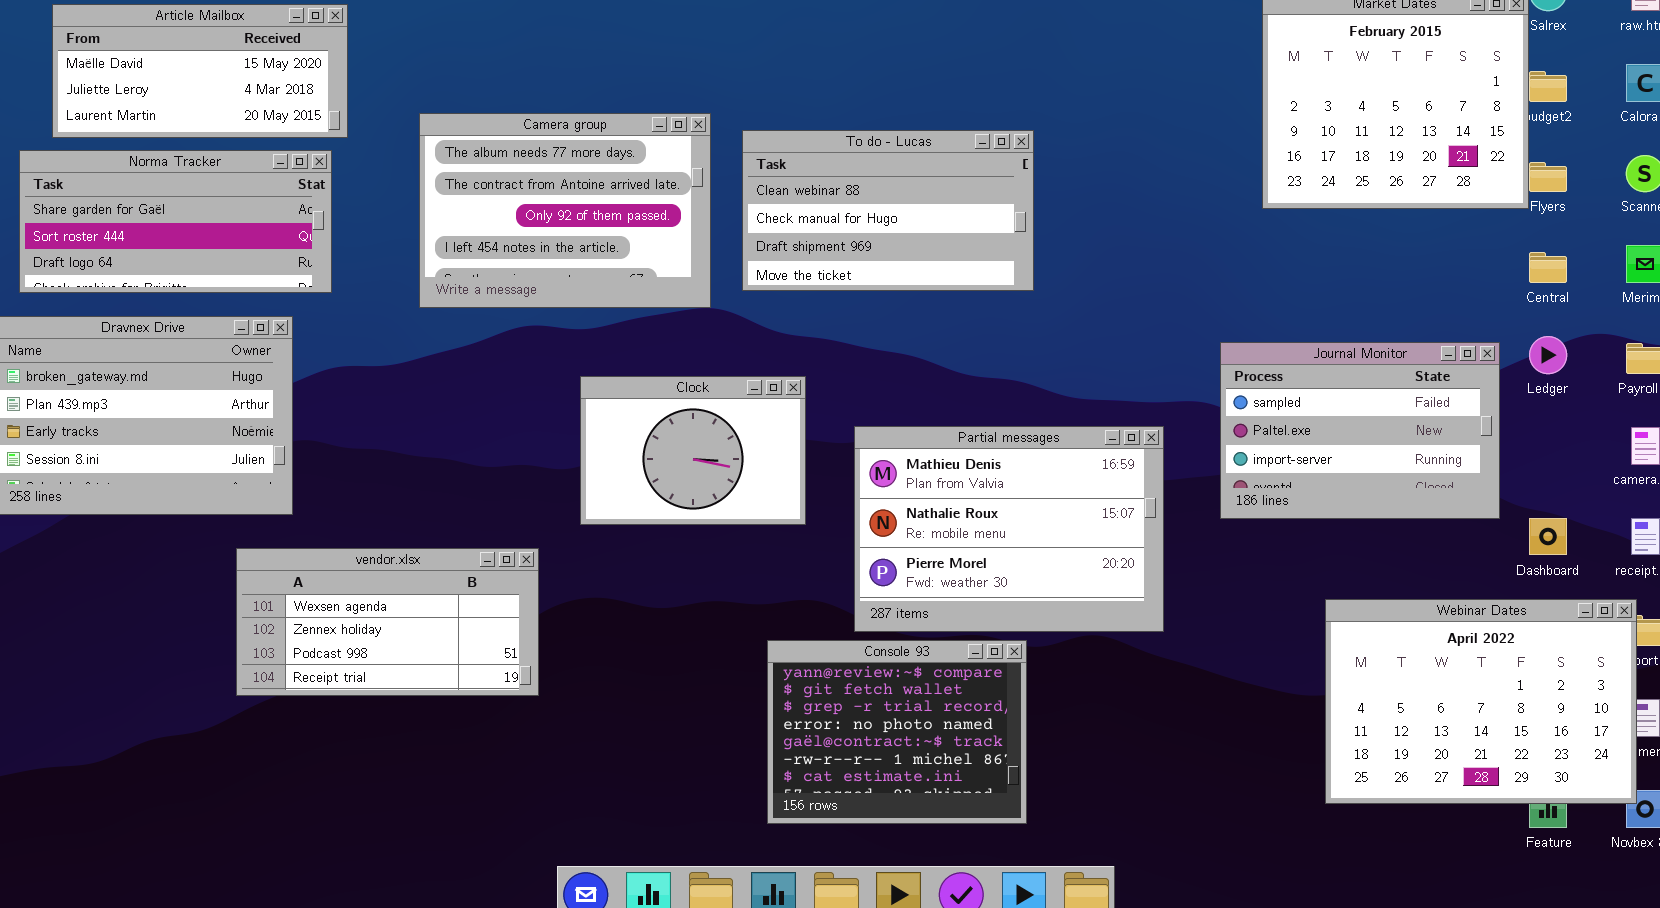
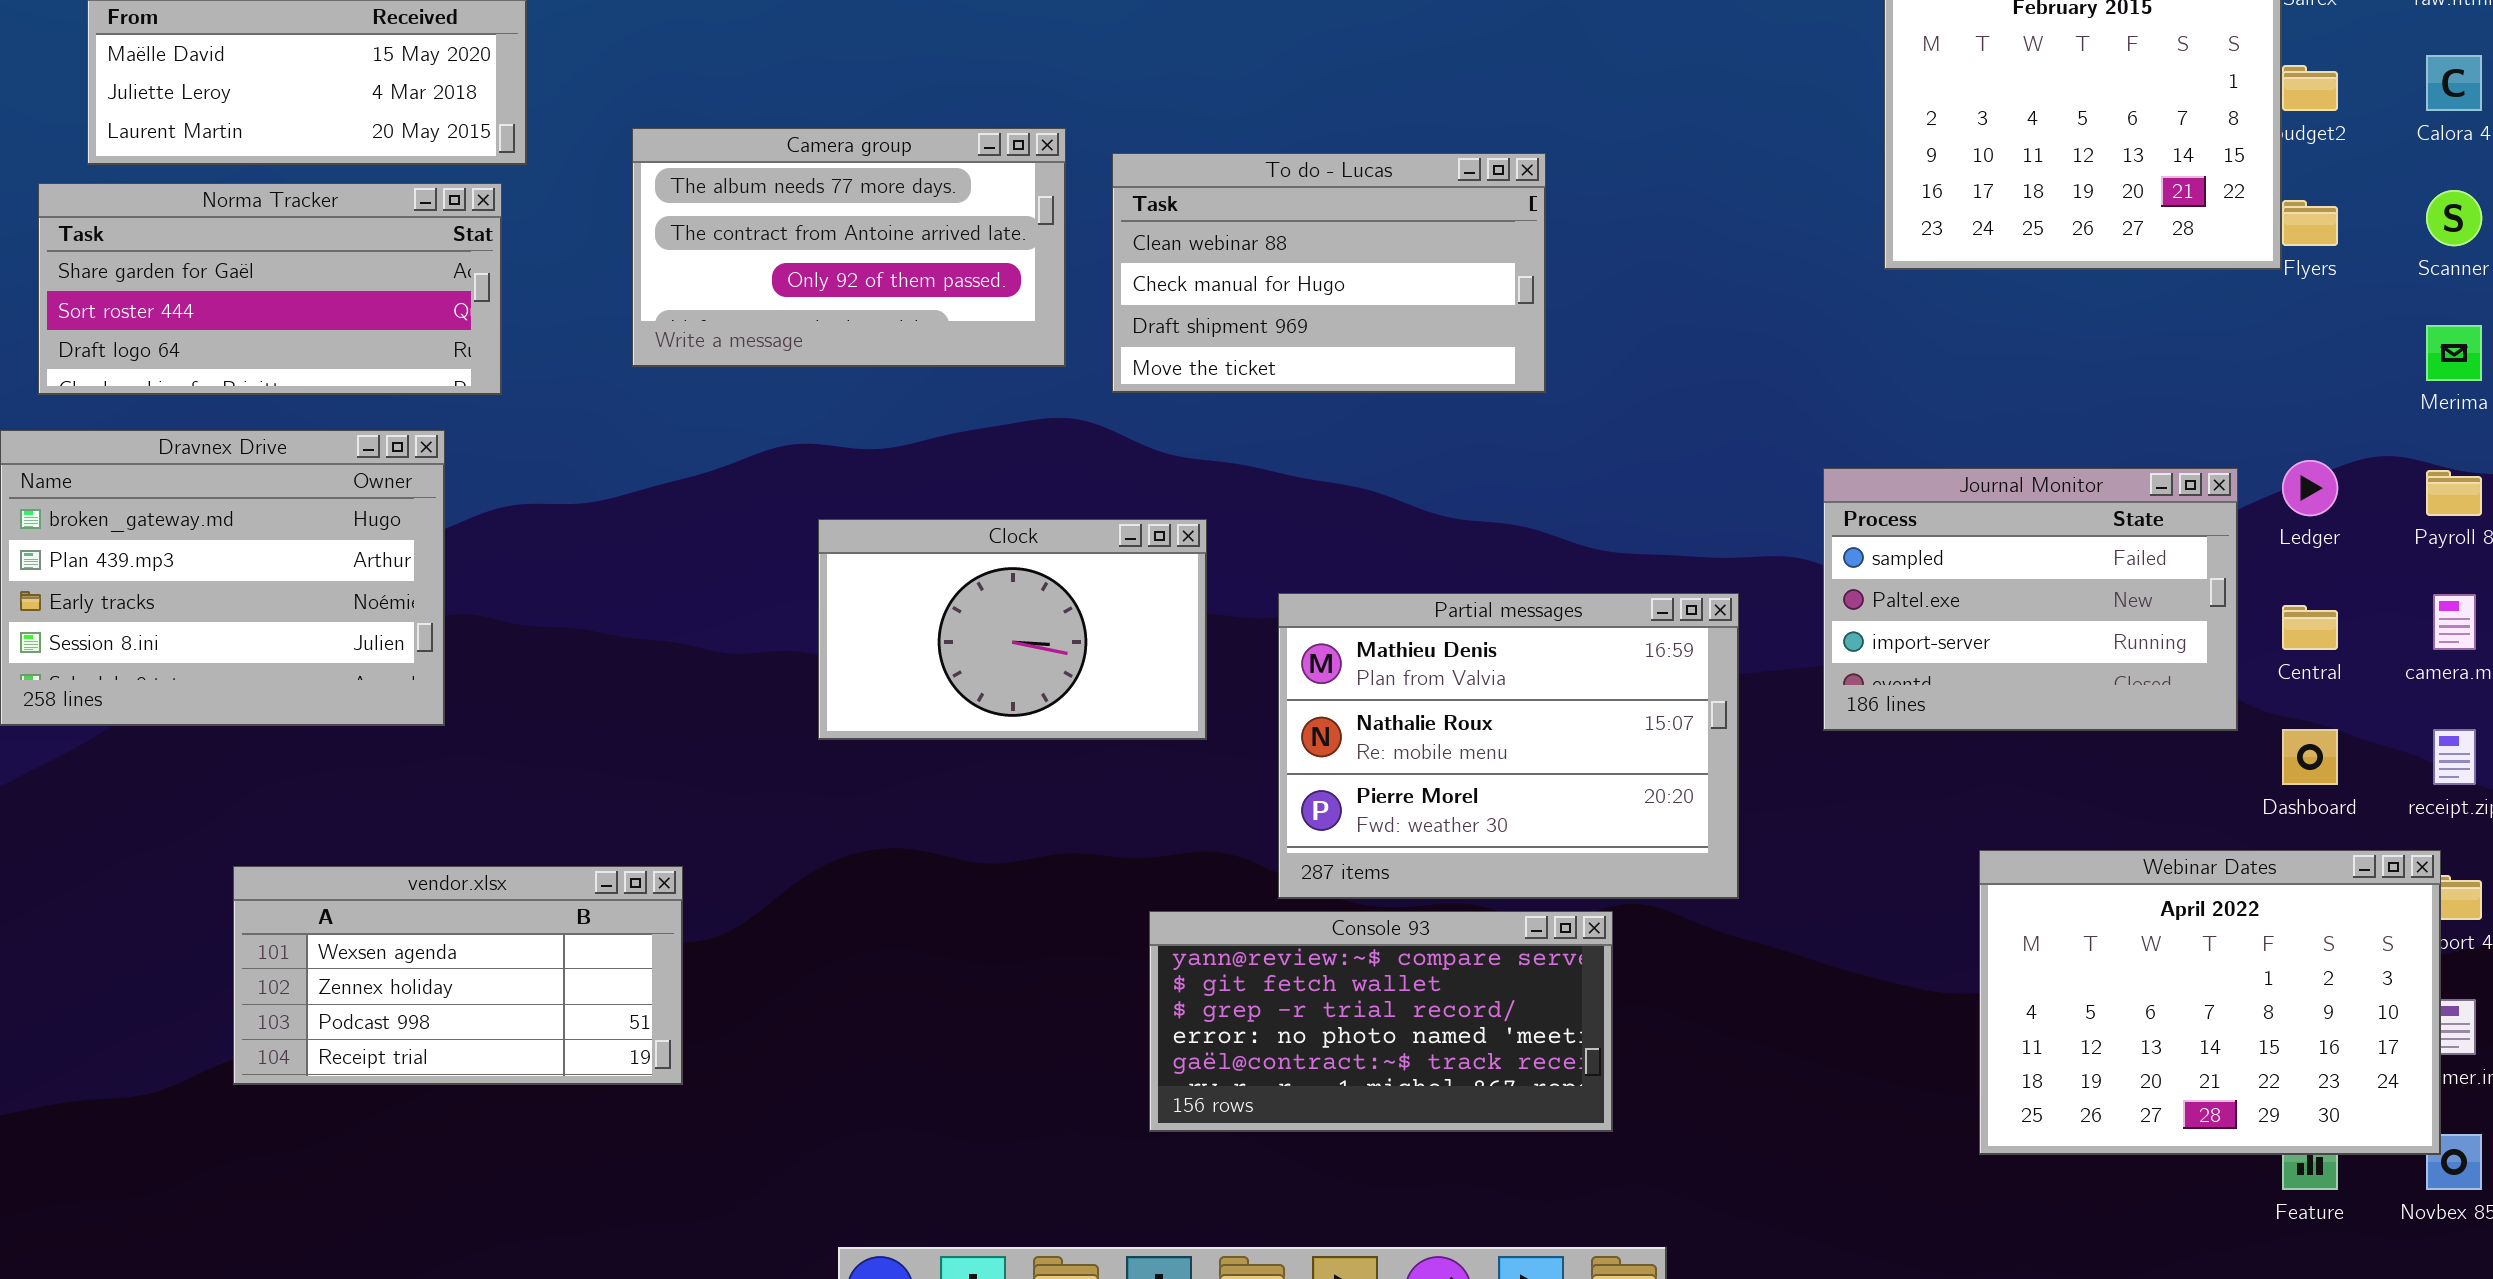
Camera group: [419,113,711,308] -> [632,128,1066,367], resized
Central: [1529,252,1567,283] -> [2282,605,2338,650], moved
Clock: [580,376,806,525] -> [818,519,1207,740], resized
vendor.xlsx: [236,548,539,696] -> [233,866,683,1085], moved
Console 93: [767,640,1027,824] -> [1149,911,1613,1132], resized

